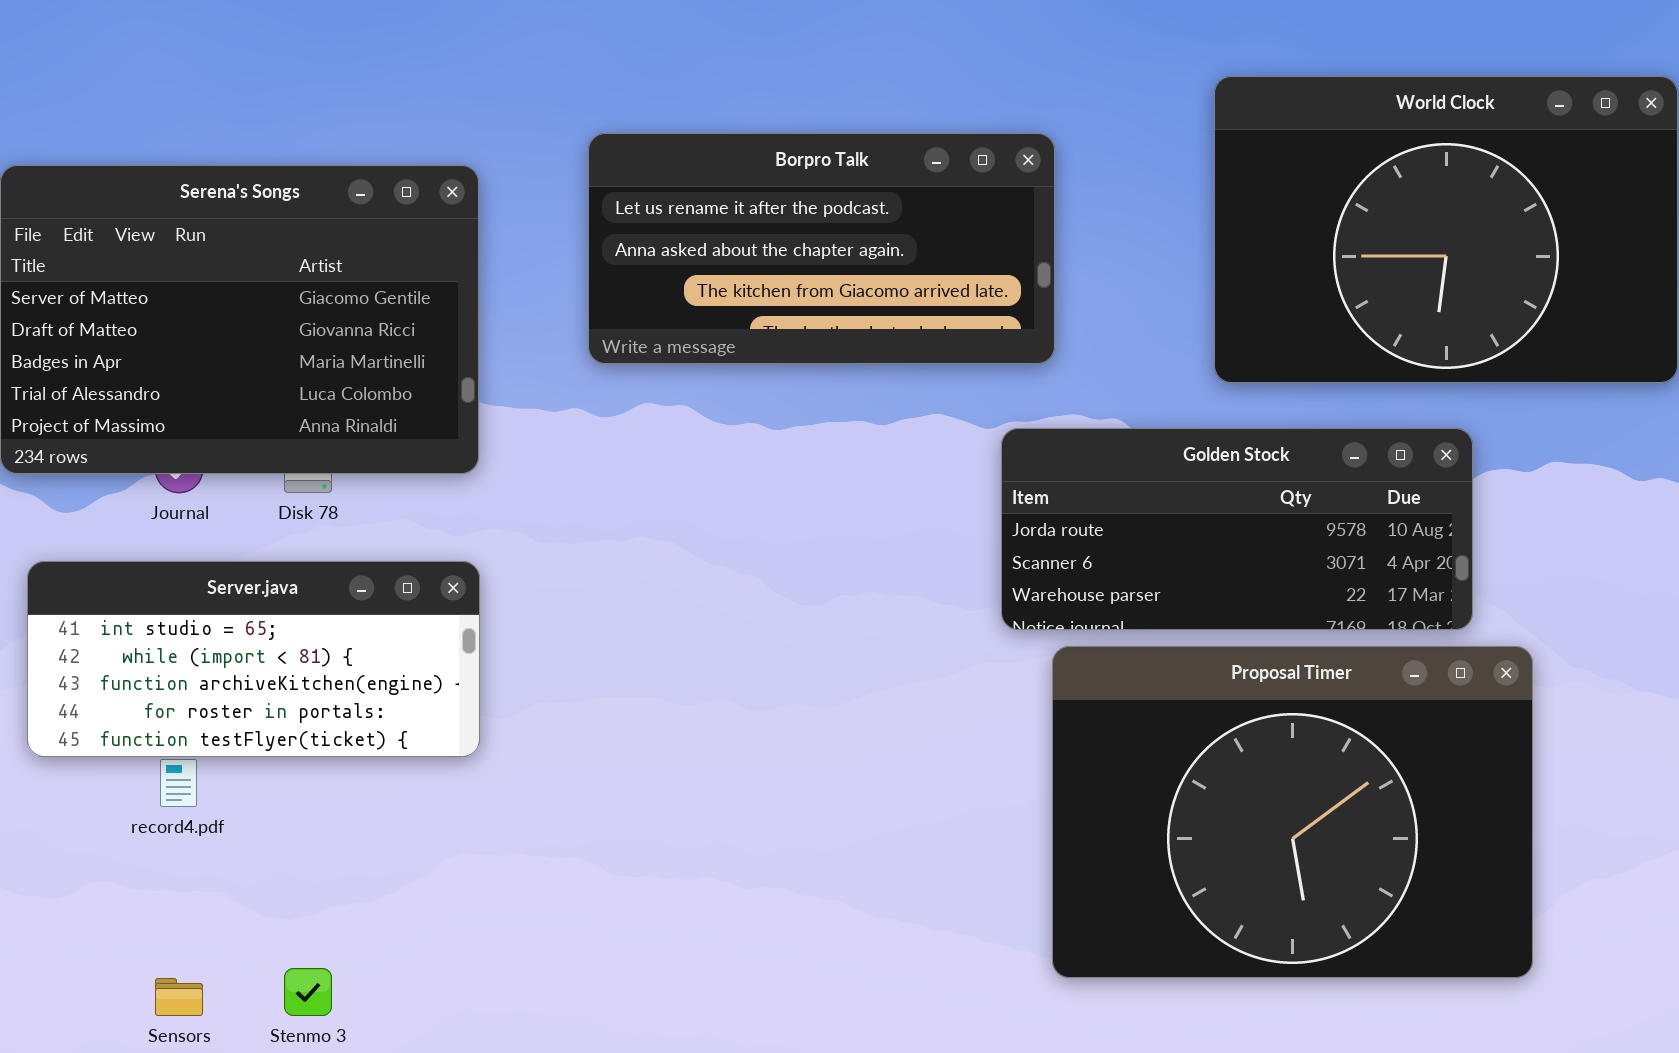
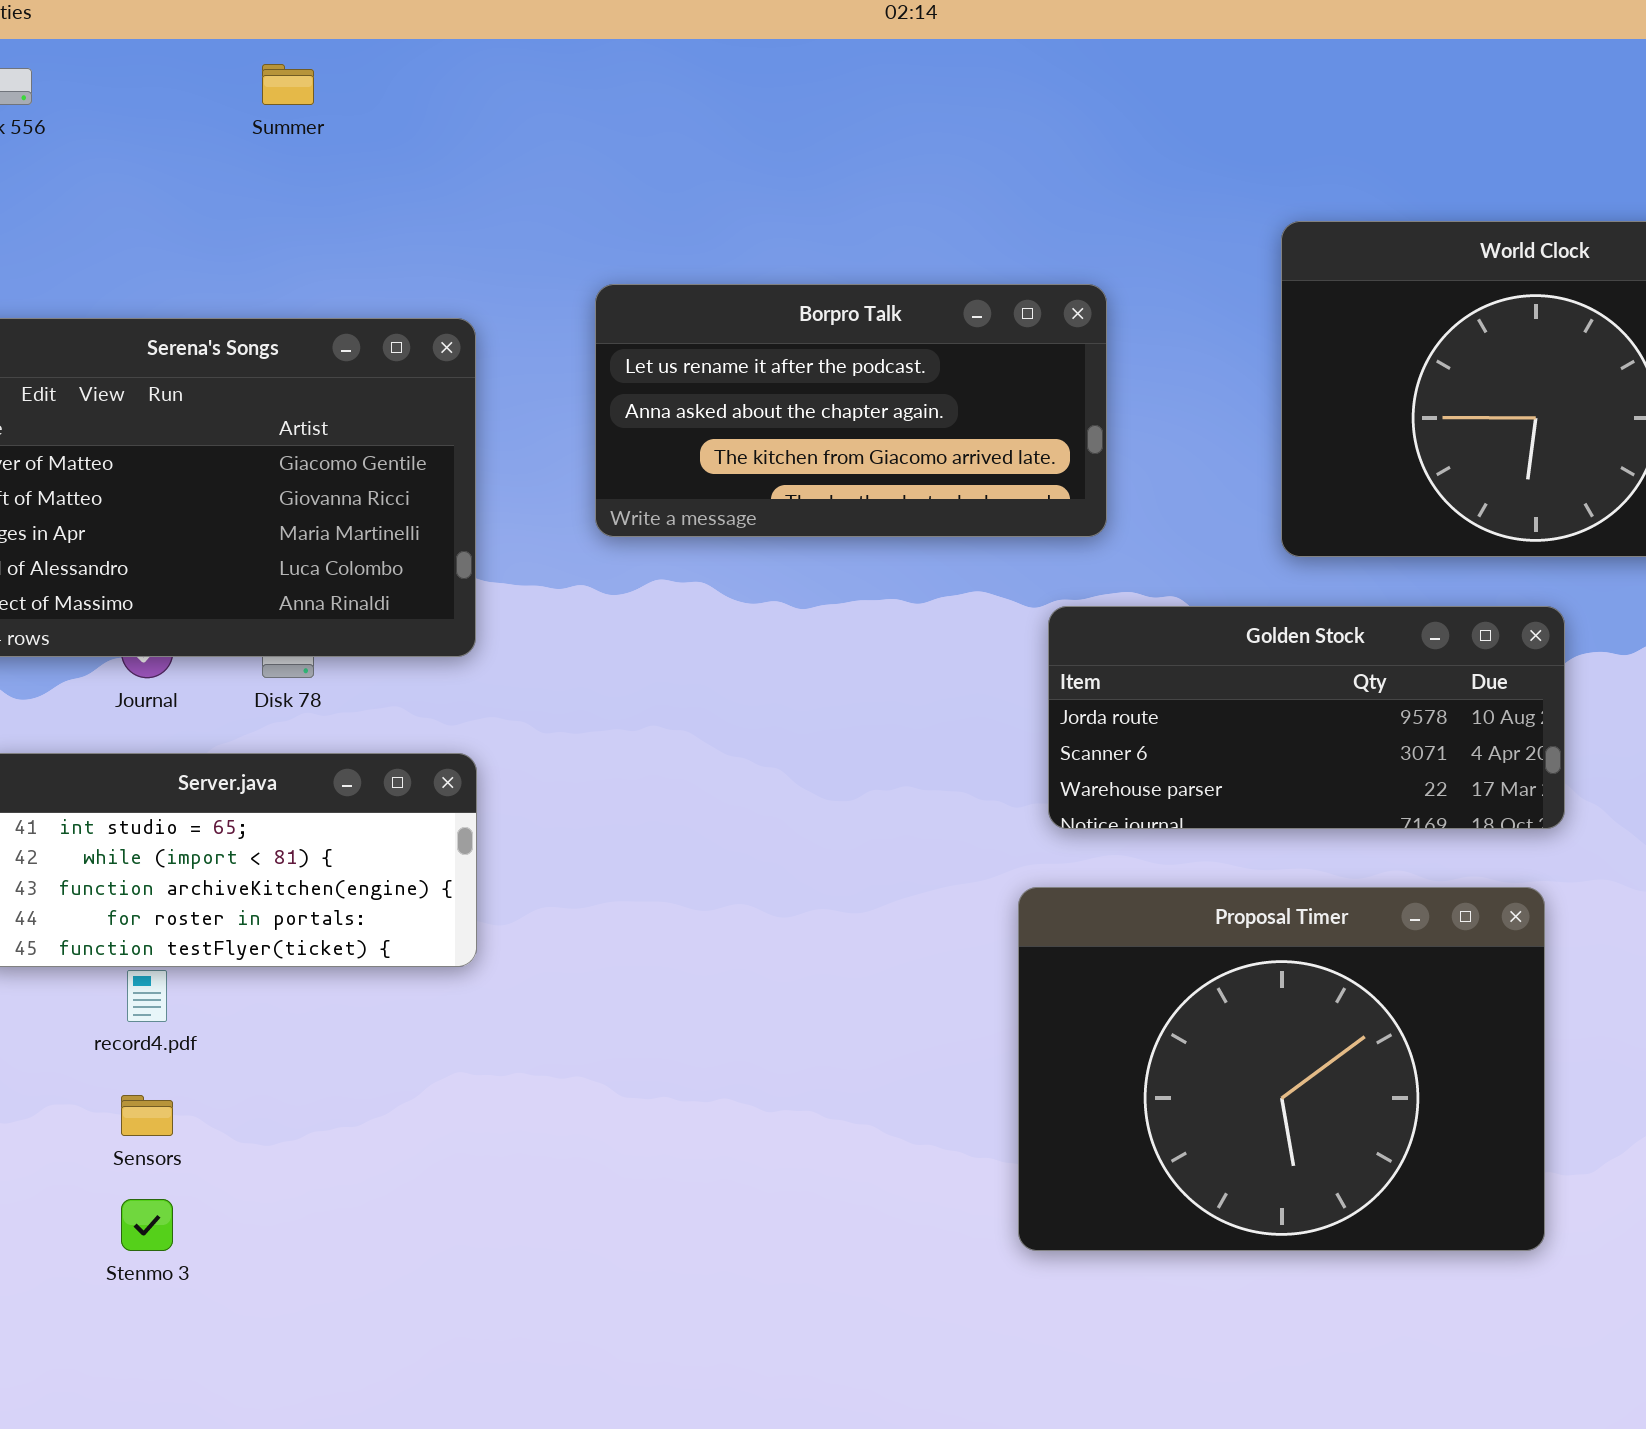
Proposal Timer: [1052,646,1533,978] -> [1018,887,1545,1251], moved
Stenmo 3: [284,968,332,1016] -> [121,1199,173,1251], moved
Sensors: [155,978,203,1016] -> [121,1095,173,1136], moved

